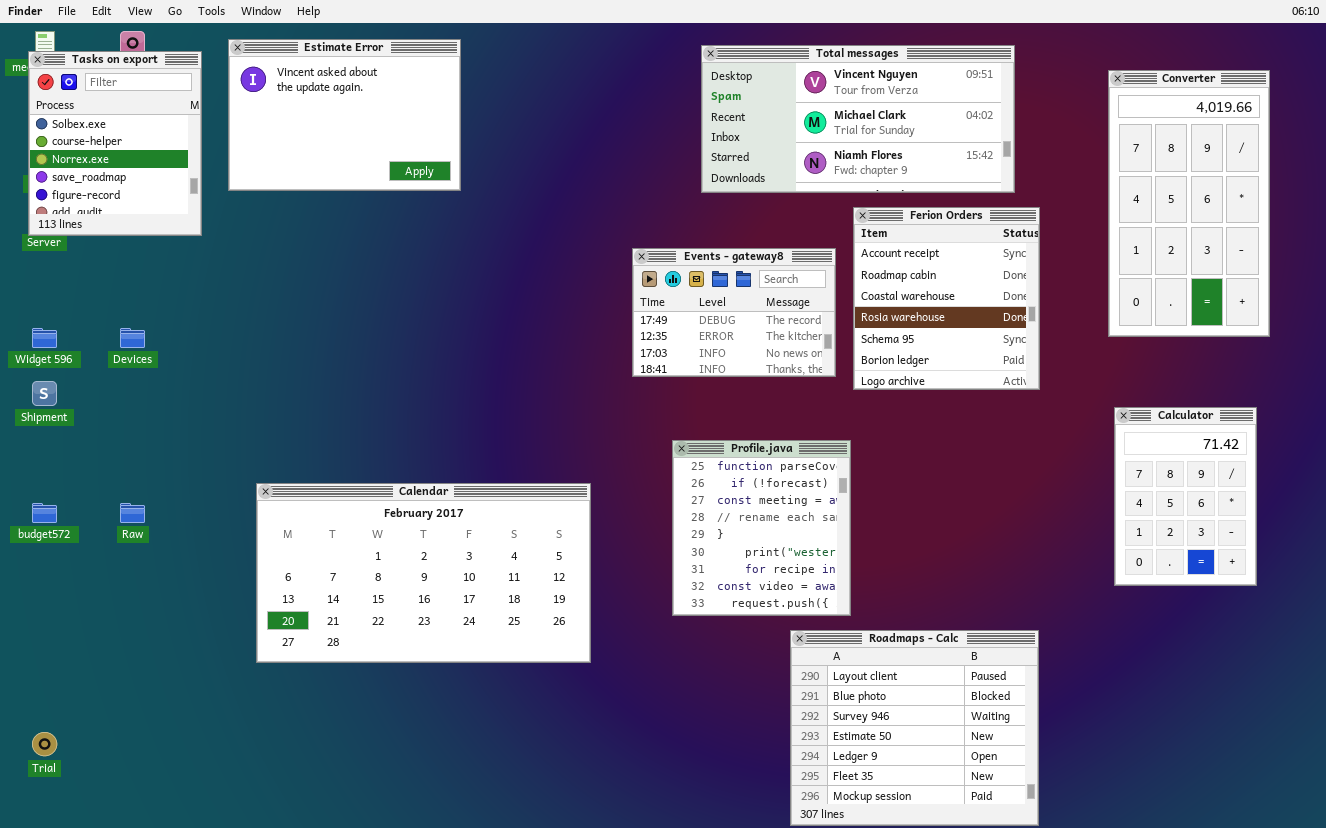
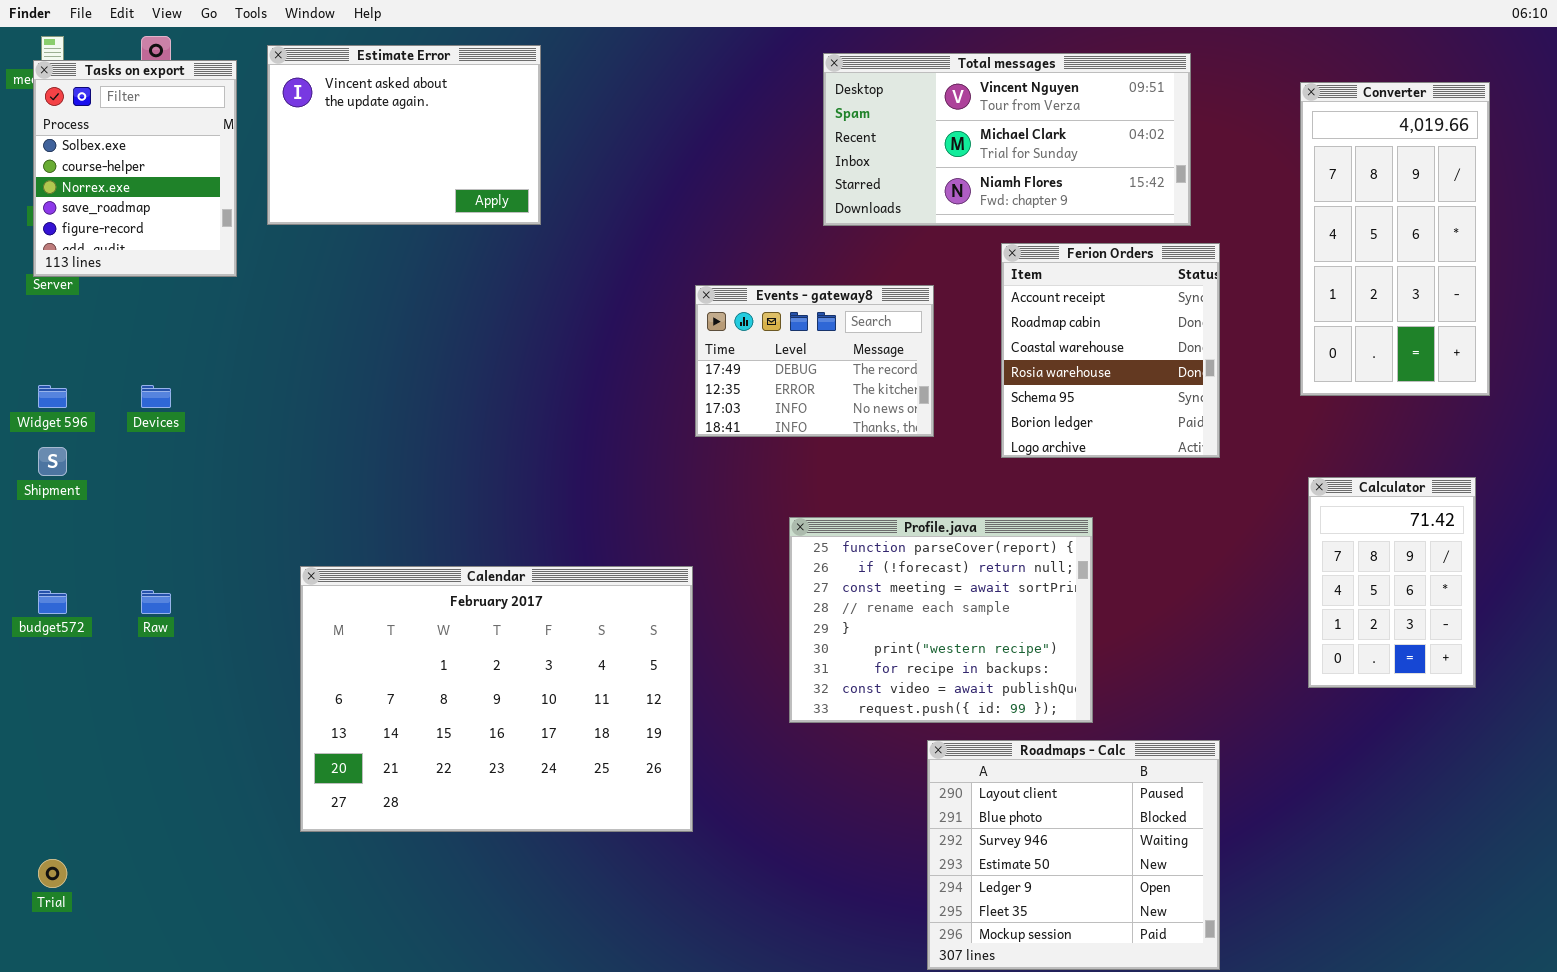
Events - gateway8: [632,248,836,377] -> [695,285,934,437], moved
Profile.java: [672,440,851,616] -> [789,517,1093,723], resized
Calendar: [256,483,591,663] -> [300,566,693,832], resized

